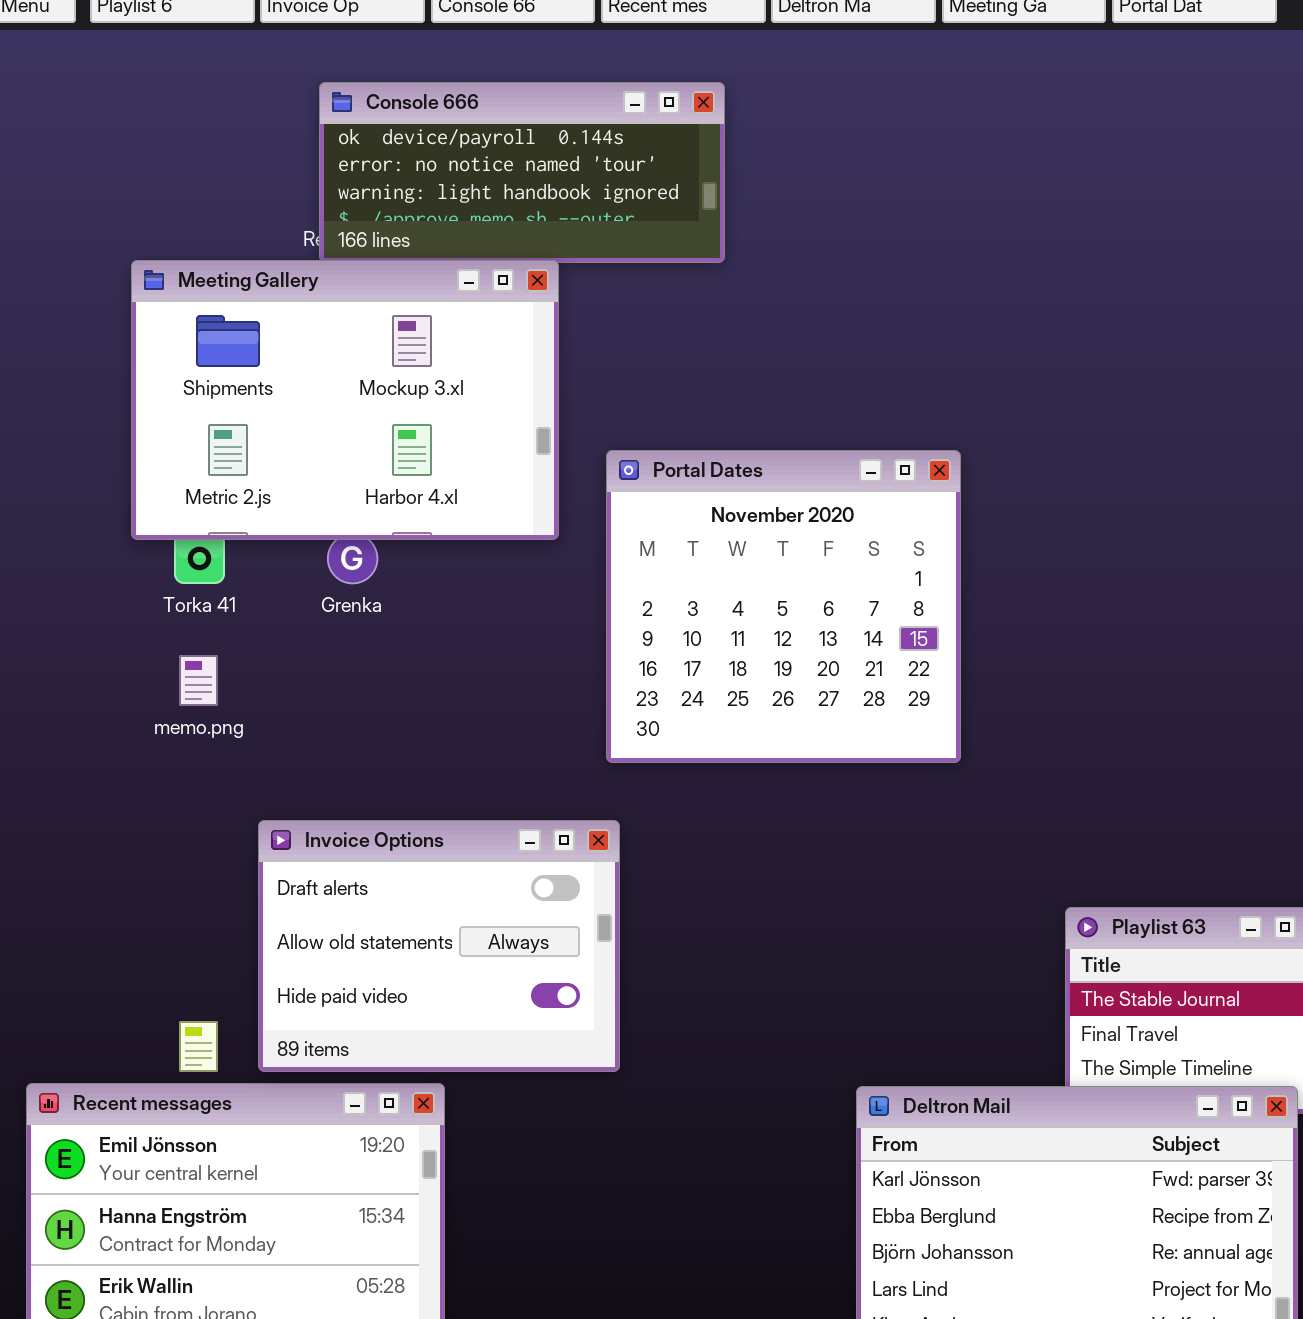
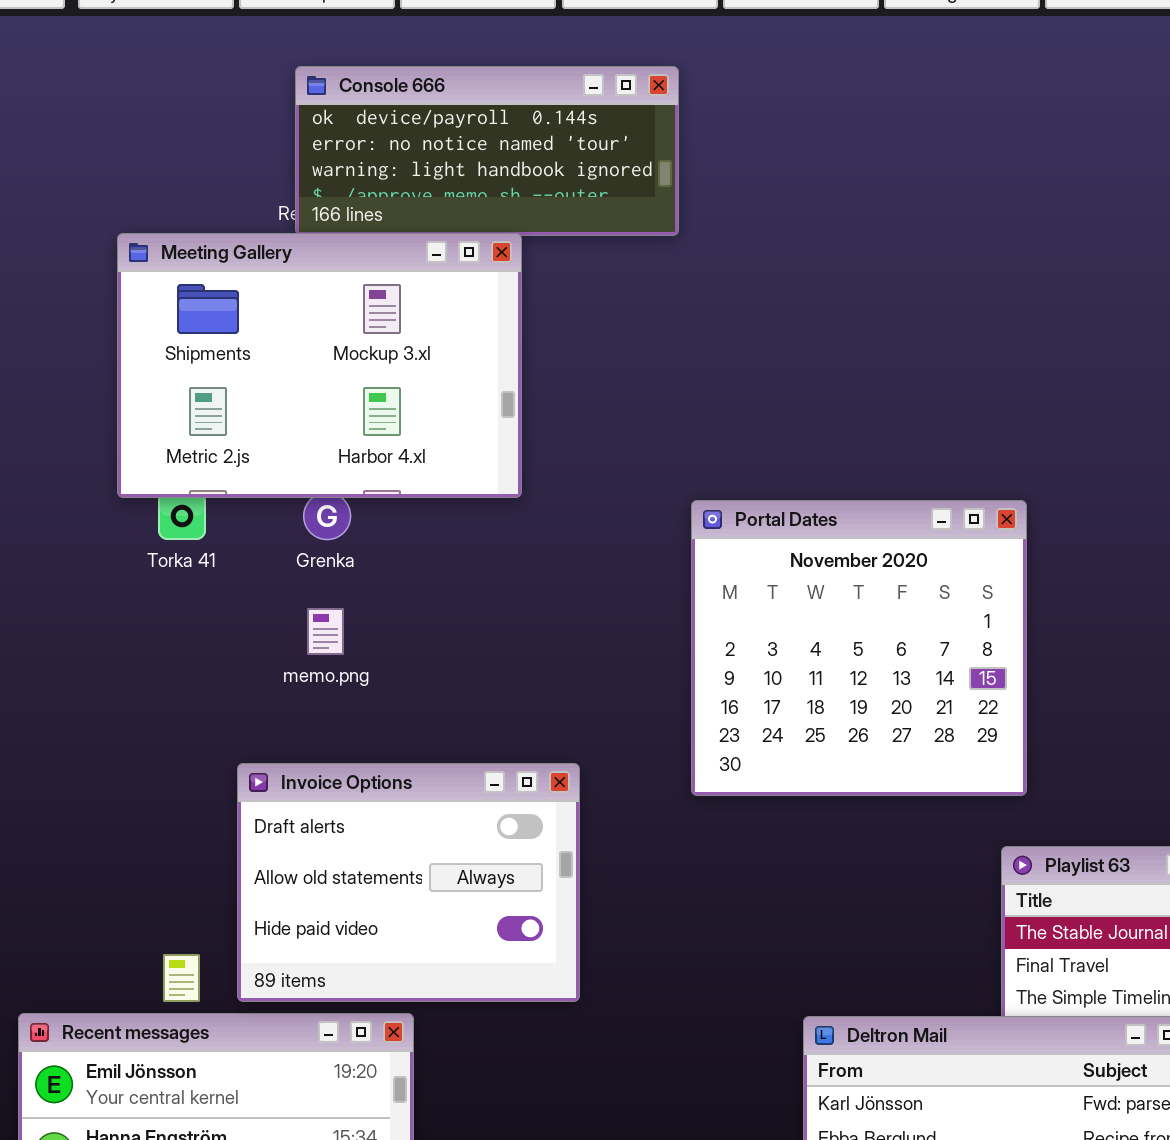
Portal Dates: [606,450,961,763] -> [691,500,1027,796], moved
memo.png: [179,655,218,706] -> [307,608,344,655], moved

